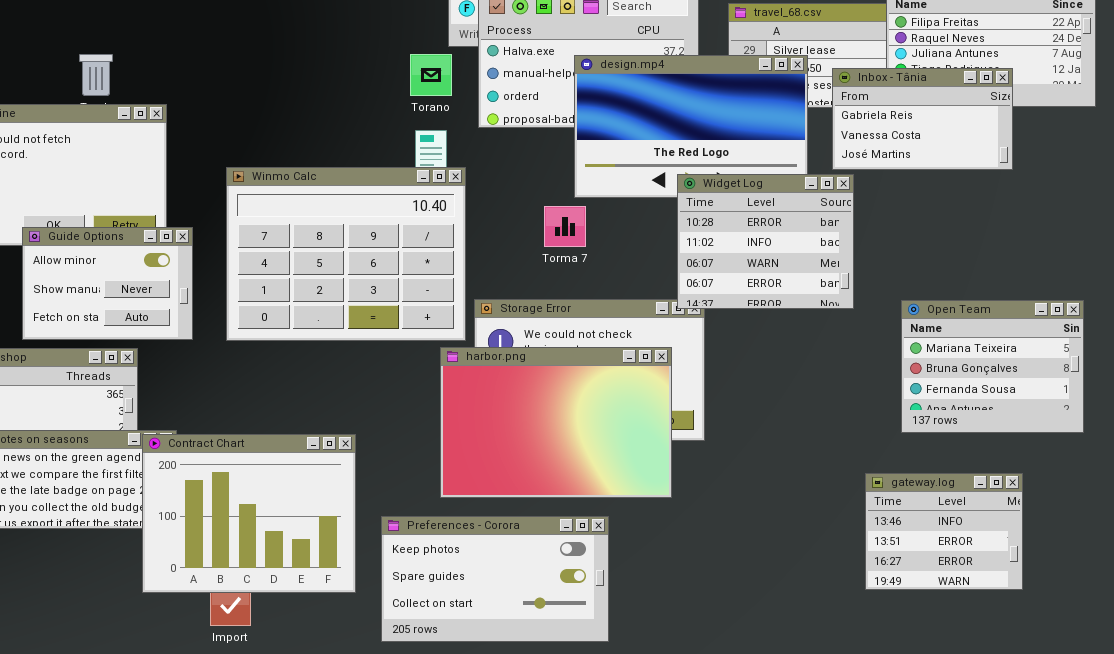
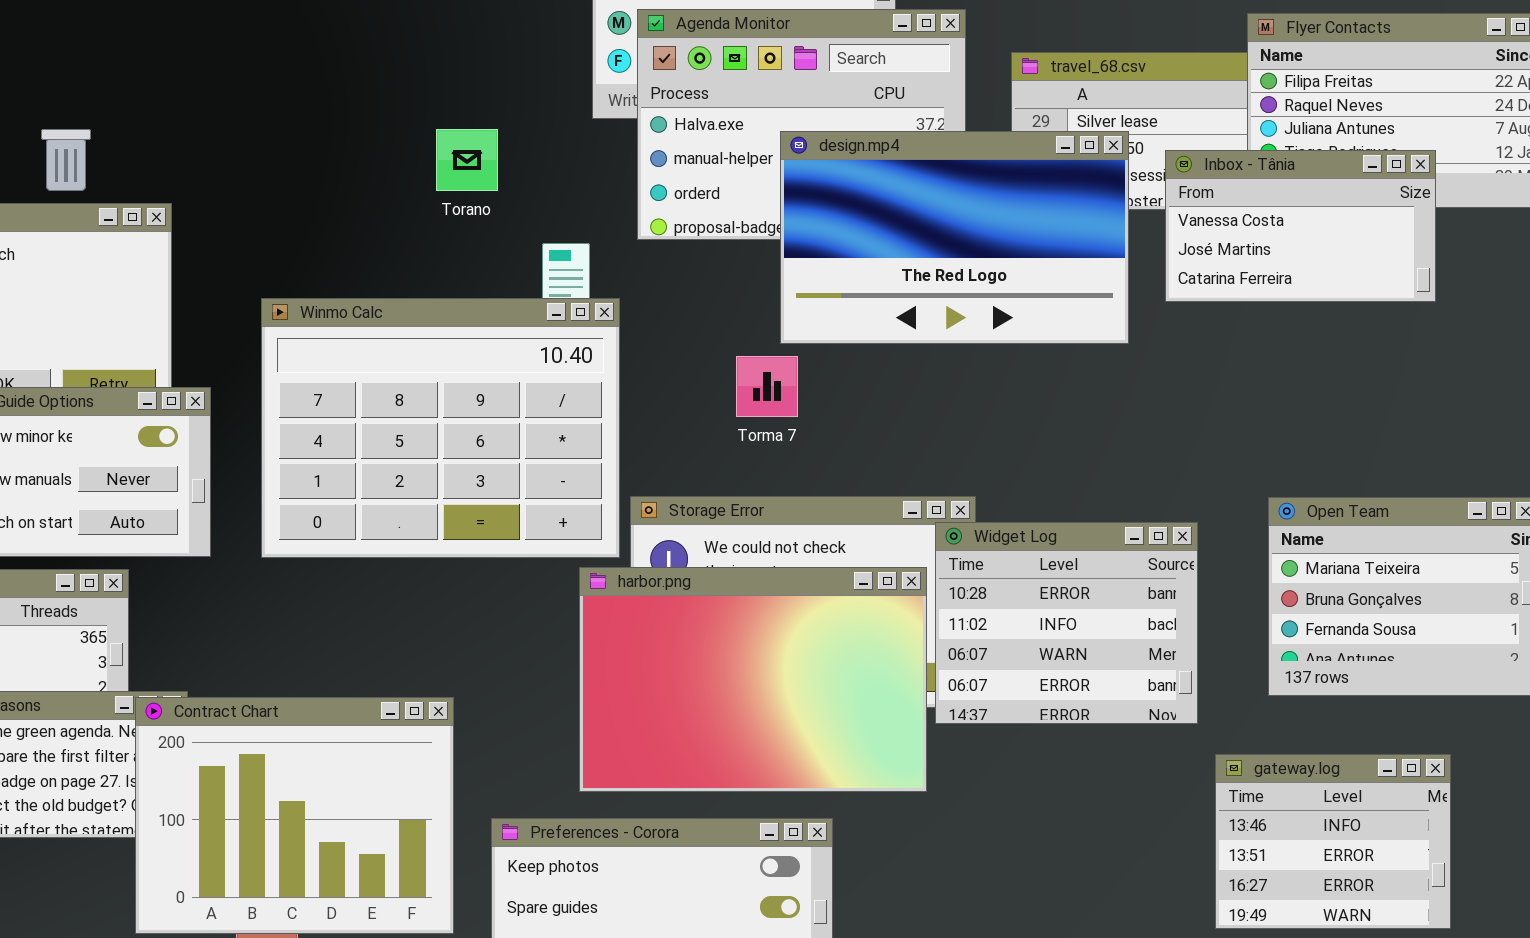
Torano: [410,54,452,96] -> [436,129,498,191], moved
Inbox - Tânia: [832,68,1013,170] -> [1165,150,1436,302], scrolled down 1 row
Widget Log: [677,174,854,309] -> [935,522,1198,724], moved

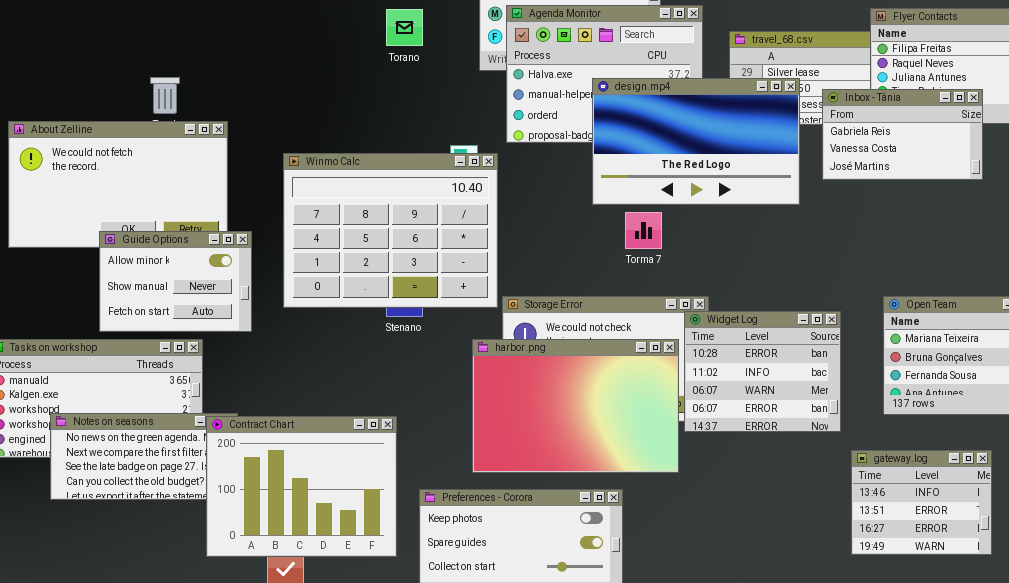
Torano: [436,129,498,191] -> [386,9,423,46], moved
Inbox - Tânia: [1165,150,1436,302] -> [822,89,983,180], scrolled up 1 row
Winmo Calc: [261,298,620,558] -> [283,153,498,308], moved
Torma 7: [736,356,798,417] -> [625,212,662,249], moved

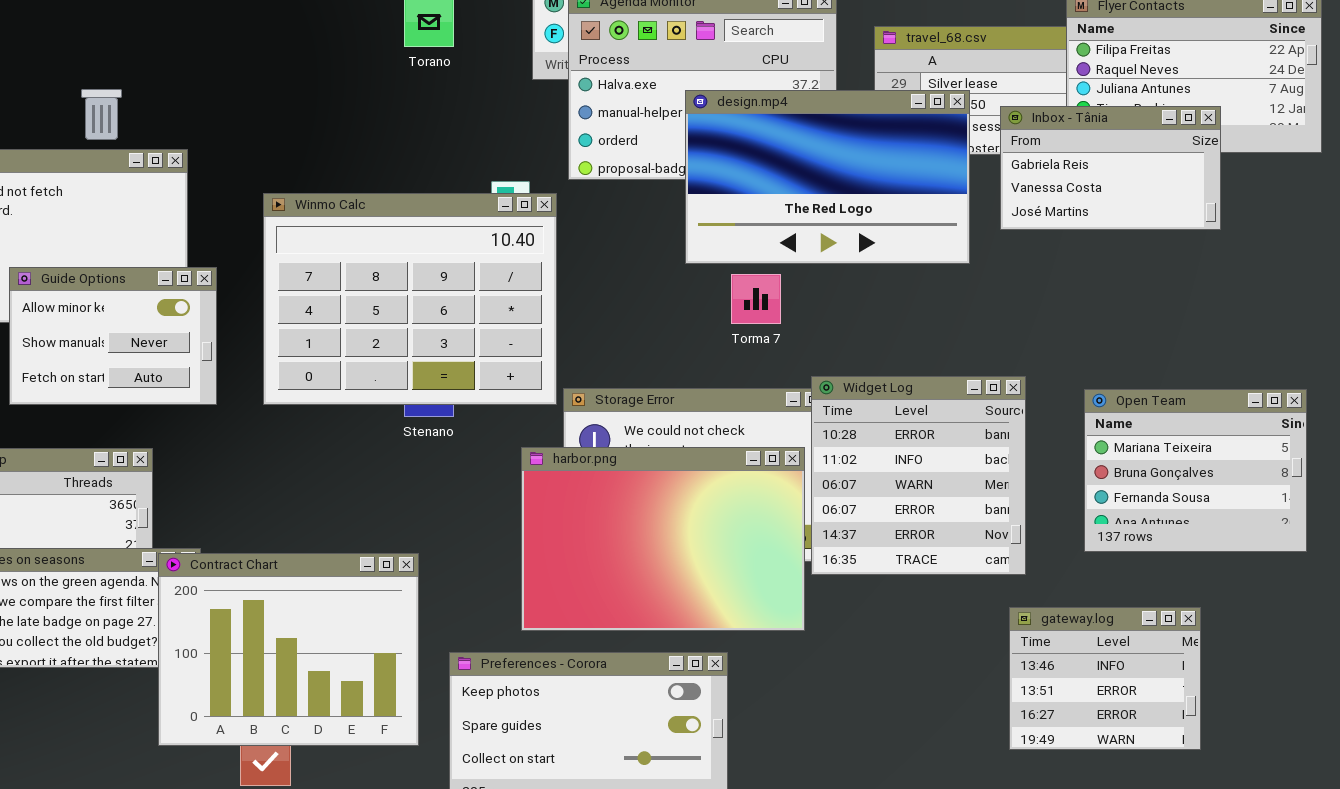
Guide Options: [99,231,252,332] -> [9,267,217,405], moved
Widget Log: [684,311,841,432] -> [811,376,1026,575], resized
gateway.log: [851,450,992,555] -> [1009,607,1201,750], moved

